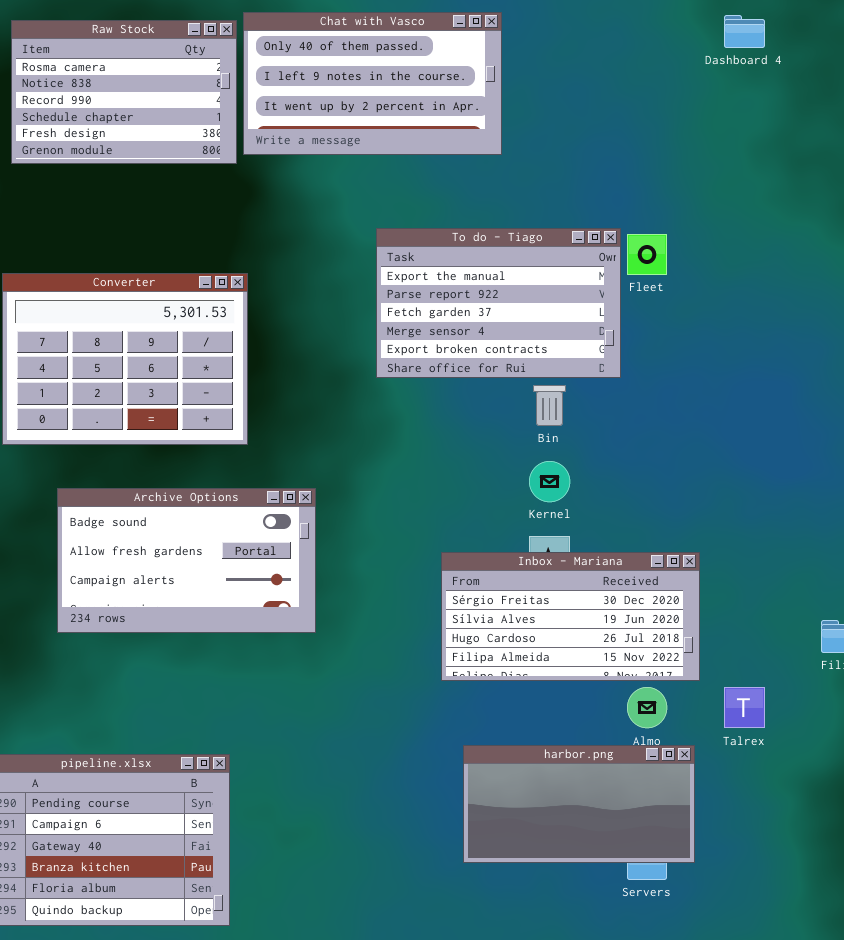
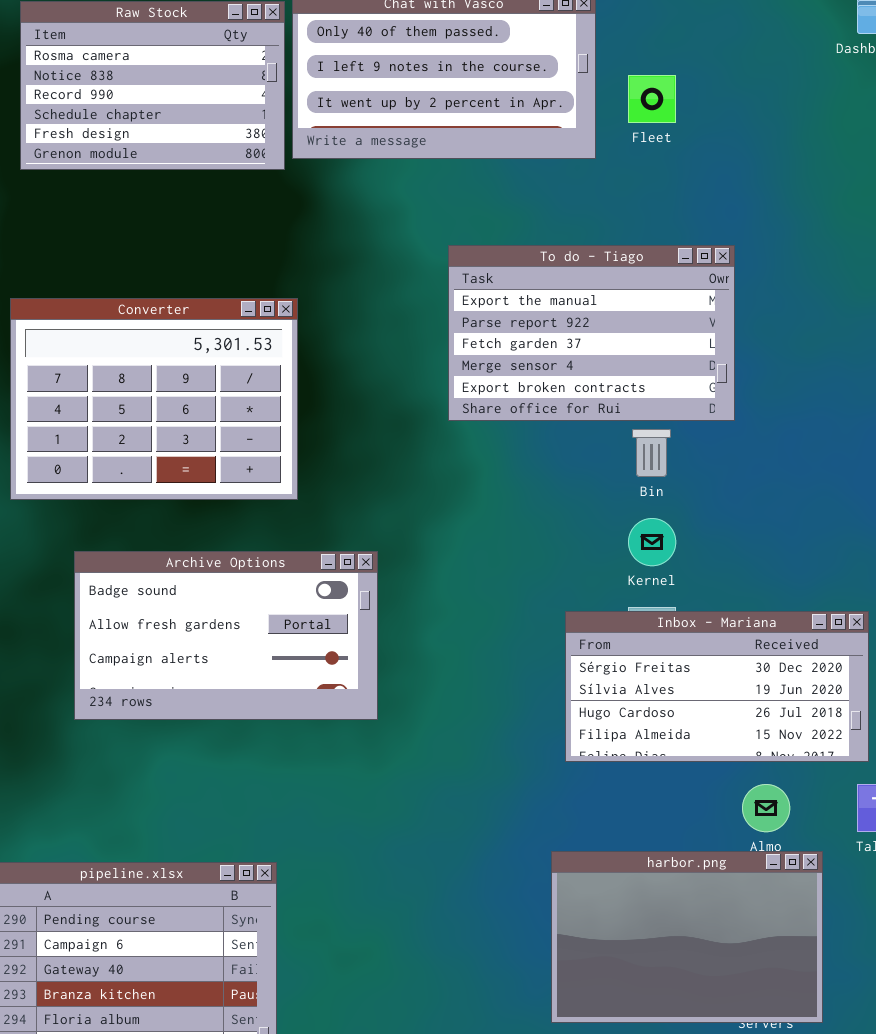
Fleet: [627,234,667,275] -> [628,75,676,123], moved
Inbox - Mariana: [441,552,700,681] -> [565,611,869,762], moved
harbor.png: [463,745,695,863] -> [551,851,823,1023], resized

